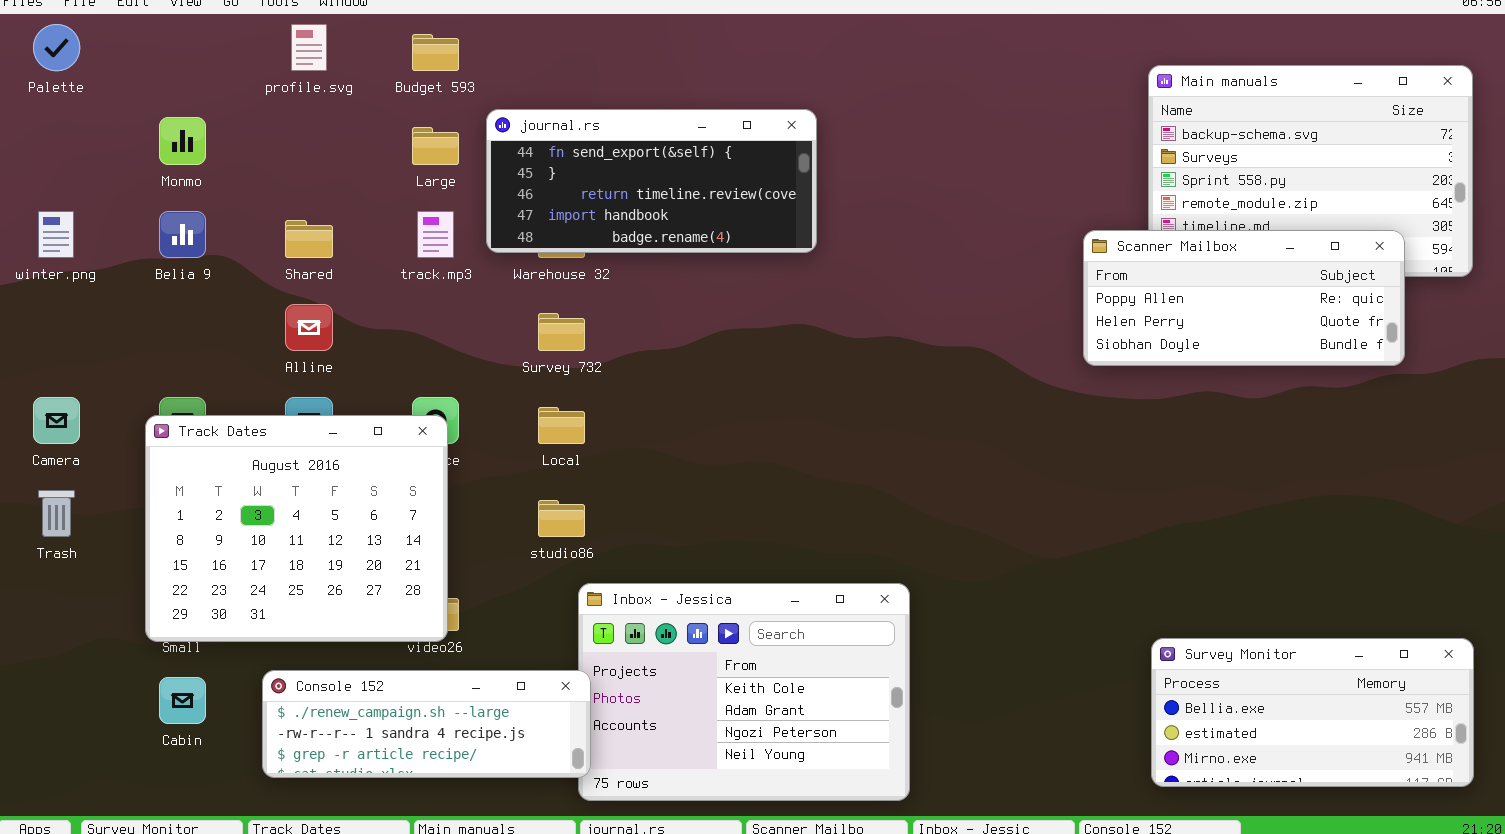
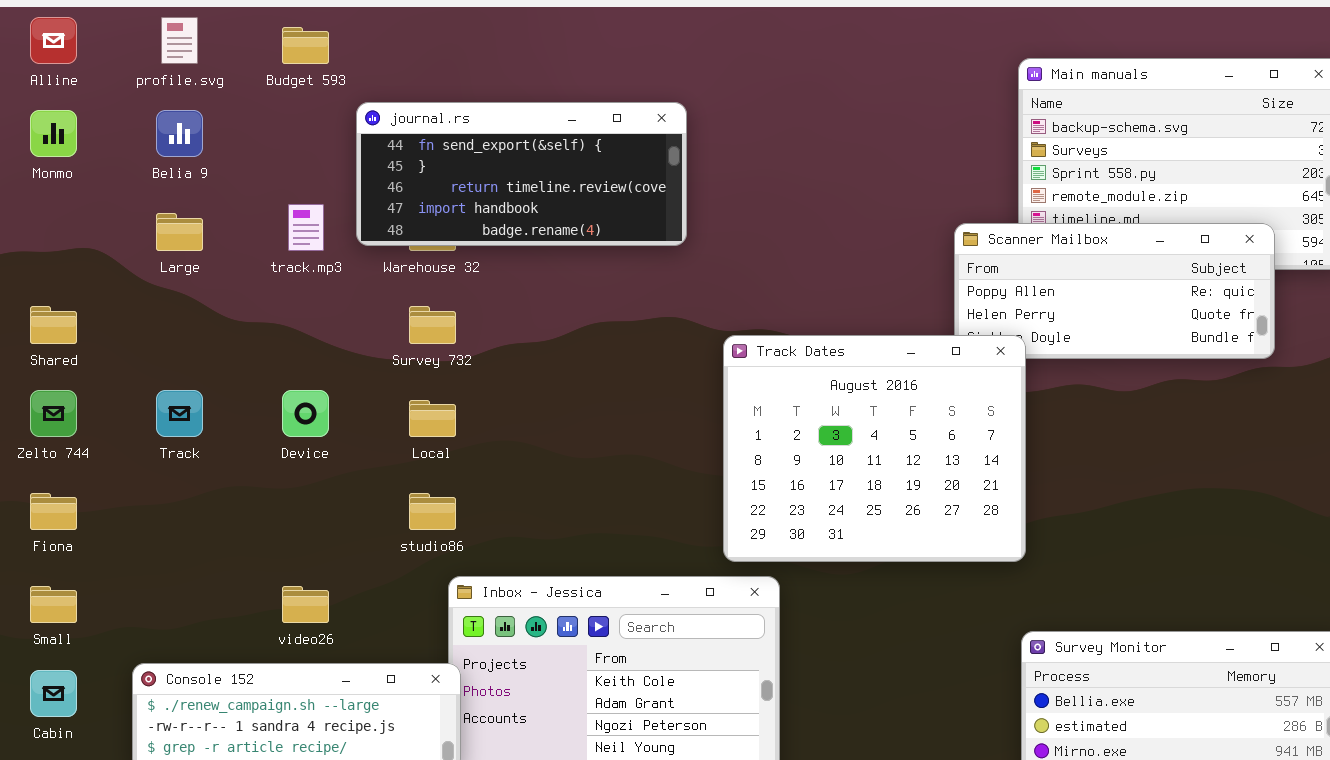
Large: [412,127,459,165] -> [156,213,203,251], moved
Belia 9: [159,211,206,258] -> [156,110,203,157], moved
Shared: [285,220,333,258] -> [30,306,77,344], moved
Alline: [285,304,333,351] -> [30,17,77,64], moved
Track Dates: [145,415,448,642] -> [723,335,1026,562], moved

